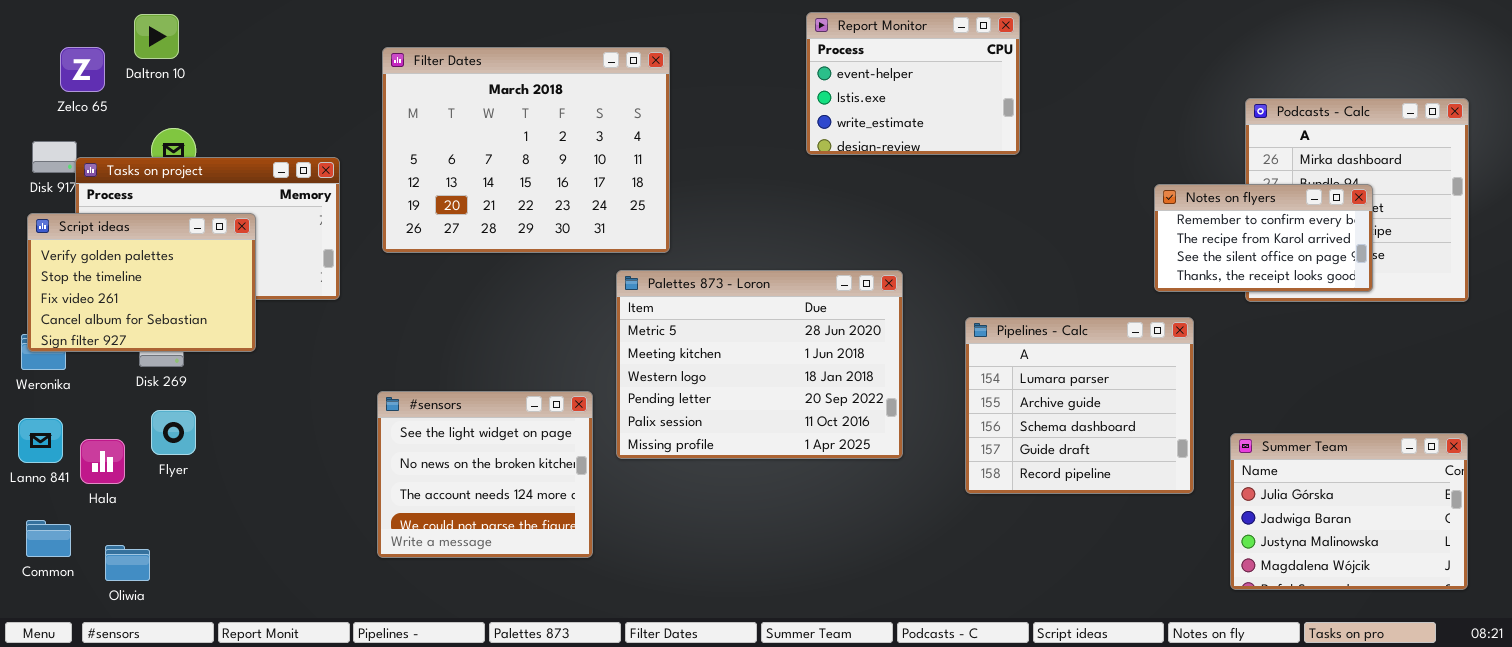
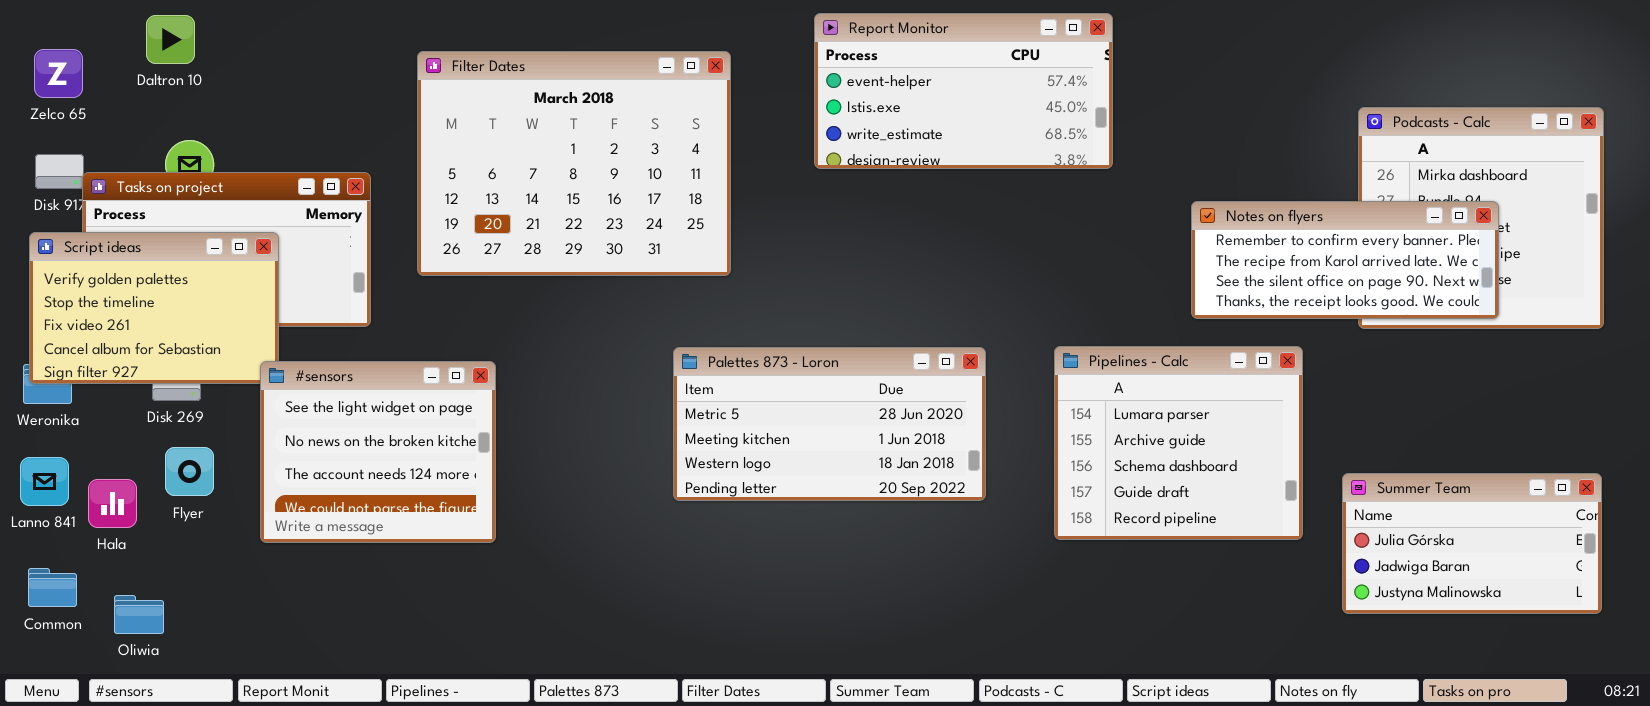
Report Monitor: [806,12,1020,155] -> [814,13,1113,169], resized
Zelco 65: [60,47,105,92] -> [34,49,83,98], moved
Notes on flyers: [1154,184,1373,292] -> [1191,201,1499,319], resized
Palettes 873 - Loron: [616,270,903,459] -> [673,347,986,501], resized
#sensors: [377,391,593,558] -> [260,361,496,543], moved
Summer Team: [1230,433,1468,590] -> [1342,473,1602,614], resized

